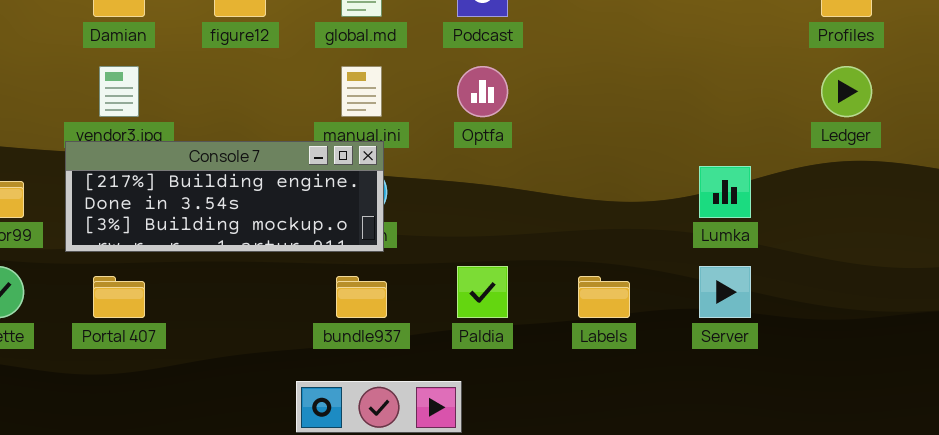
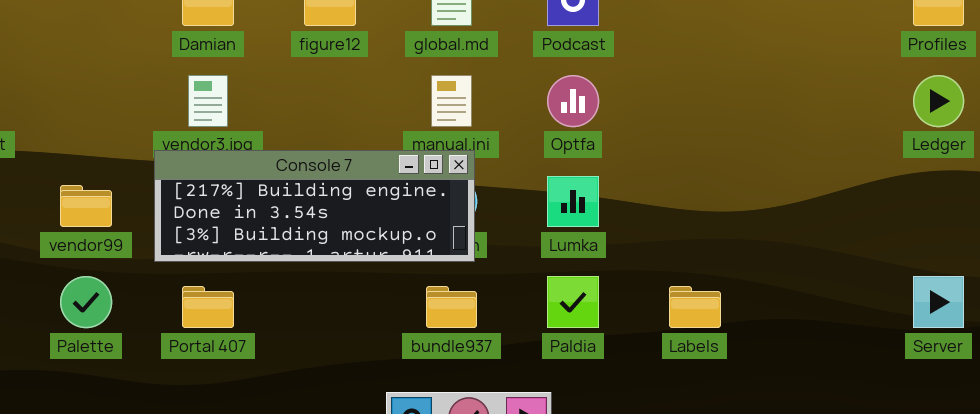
Lumka: [699,166,751,218] -> [547,176,599,227], moved
Server: [699,266,751,318] -> [913,276,964,328], moved

